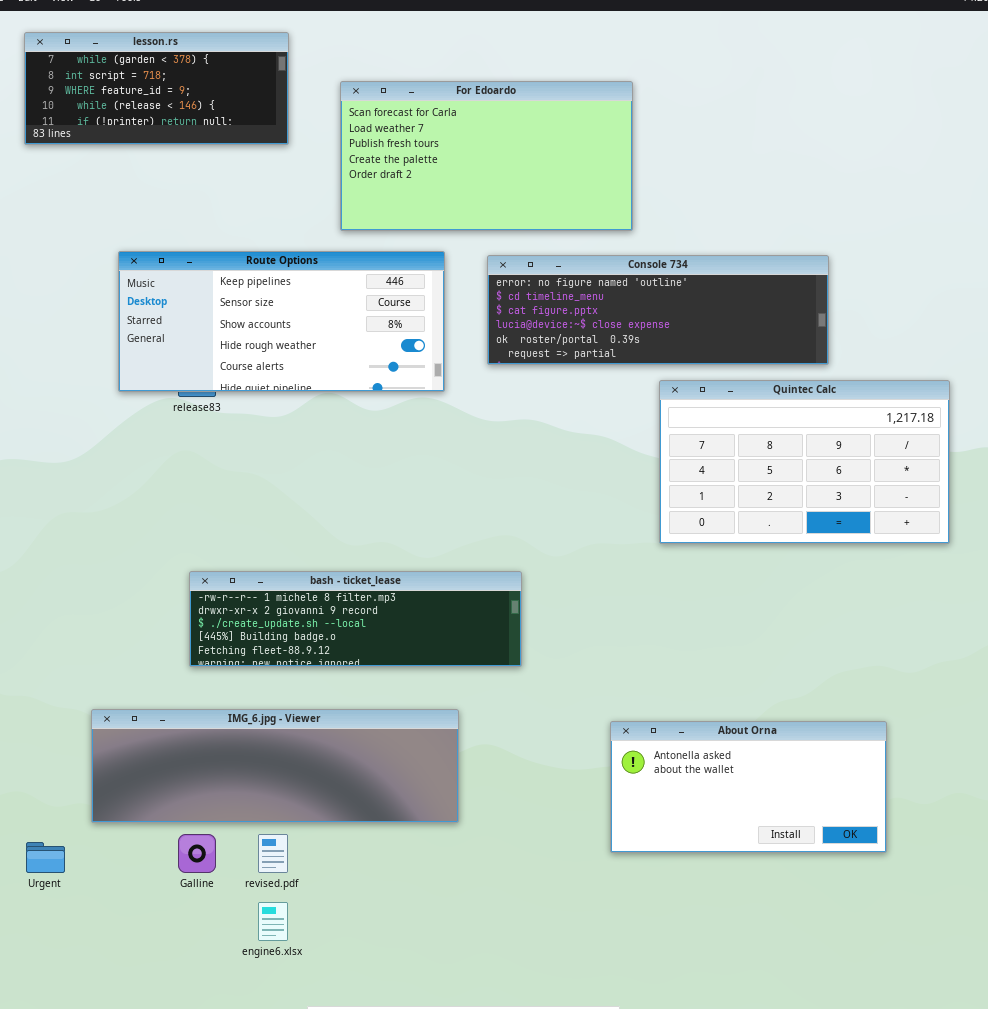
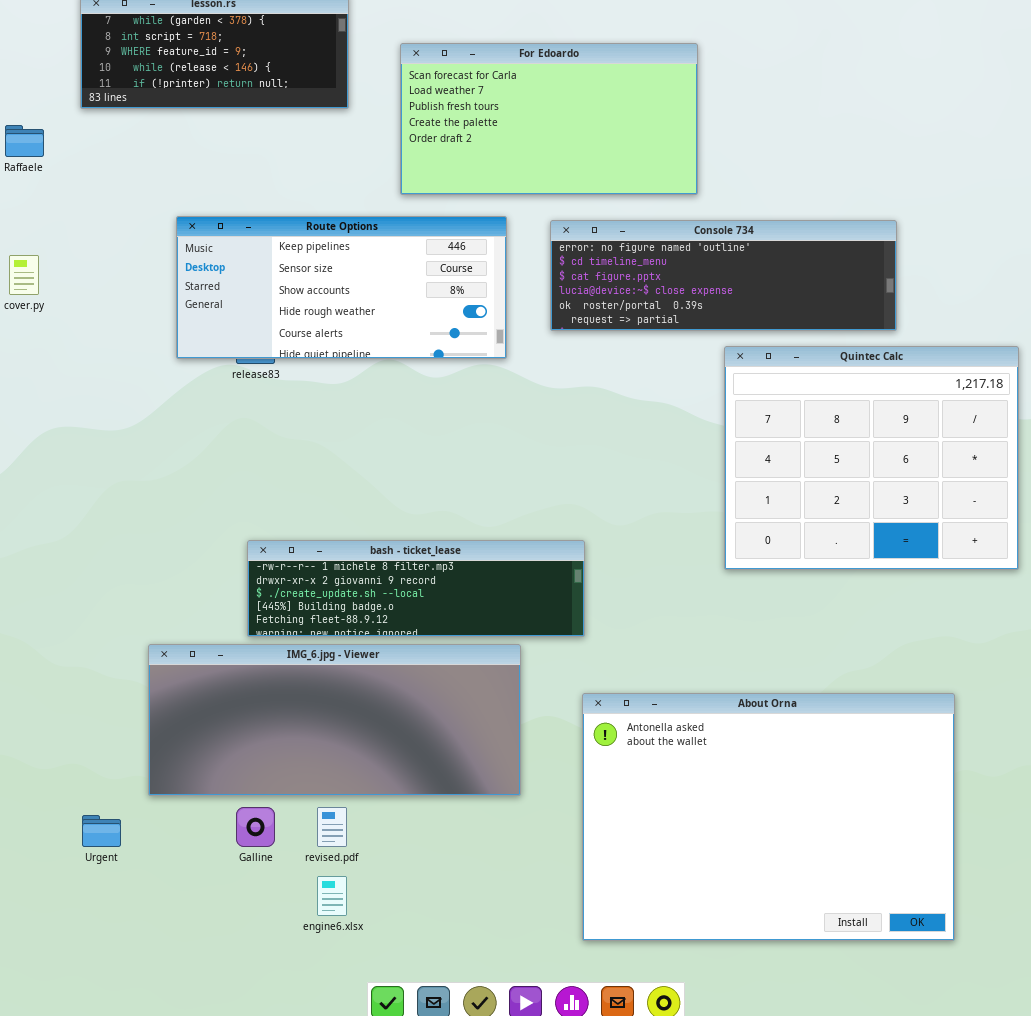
Quintec Calc: [659,380,950,544] -> [724,346,1019,570], resized
IMG_6.jpg - Viewer: [91,709,459,823] -> [148,644,521,796], resized
About Orna: [610,721,887,853] -> [582,693,955,941], resized

